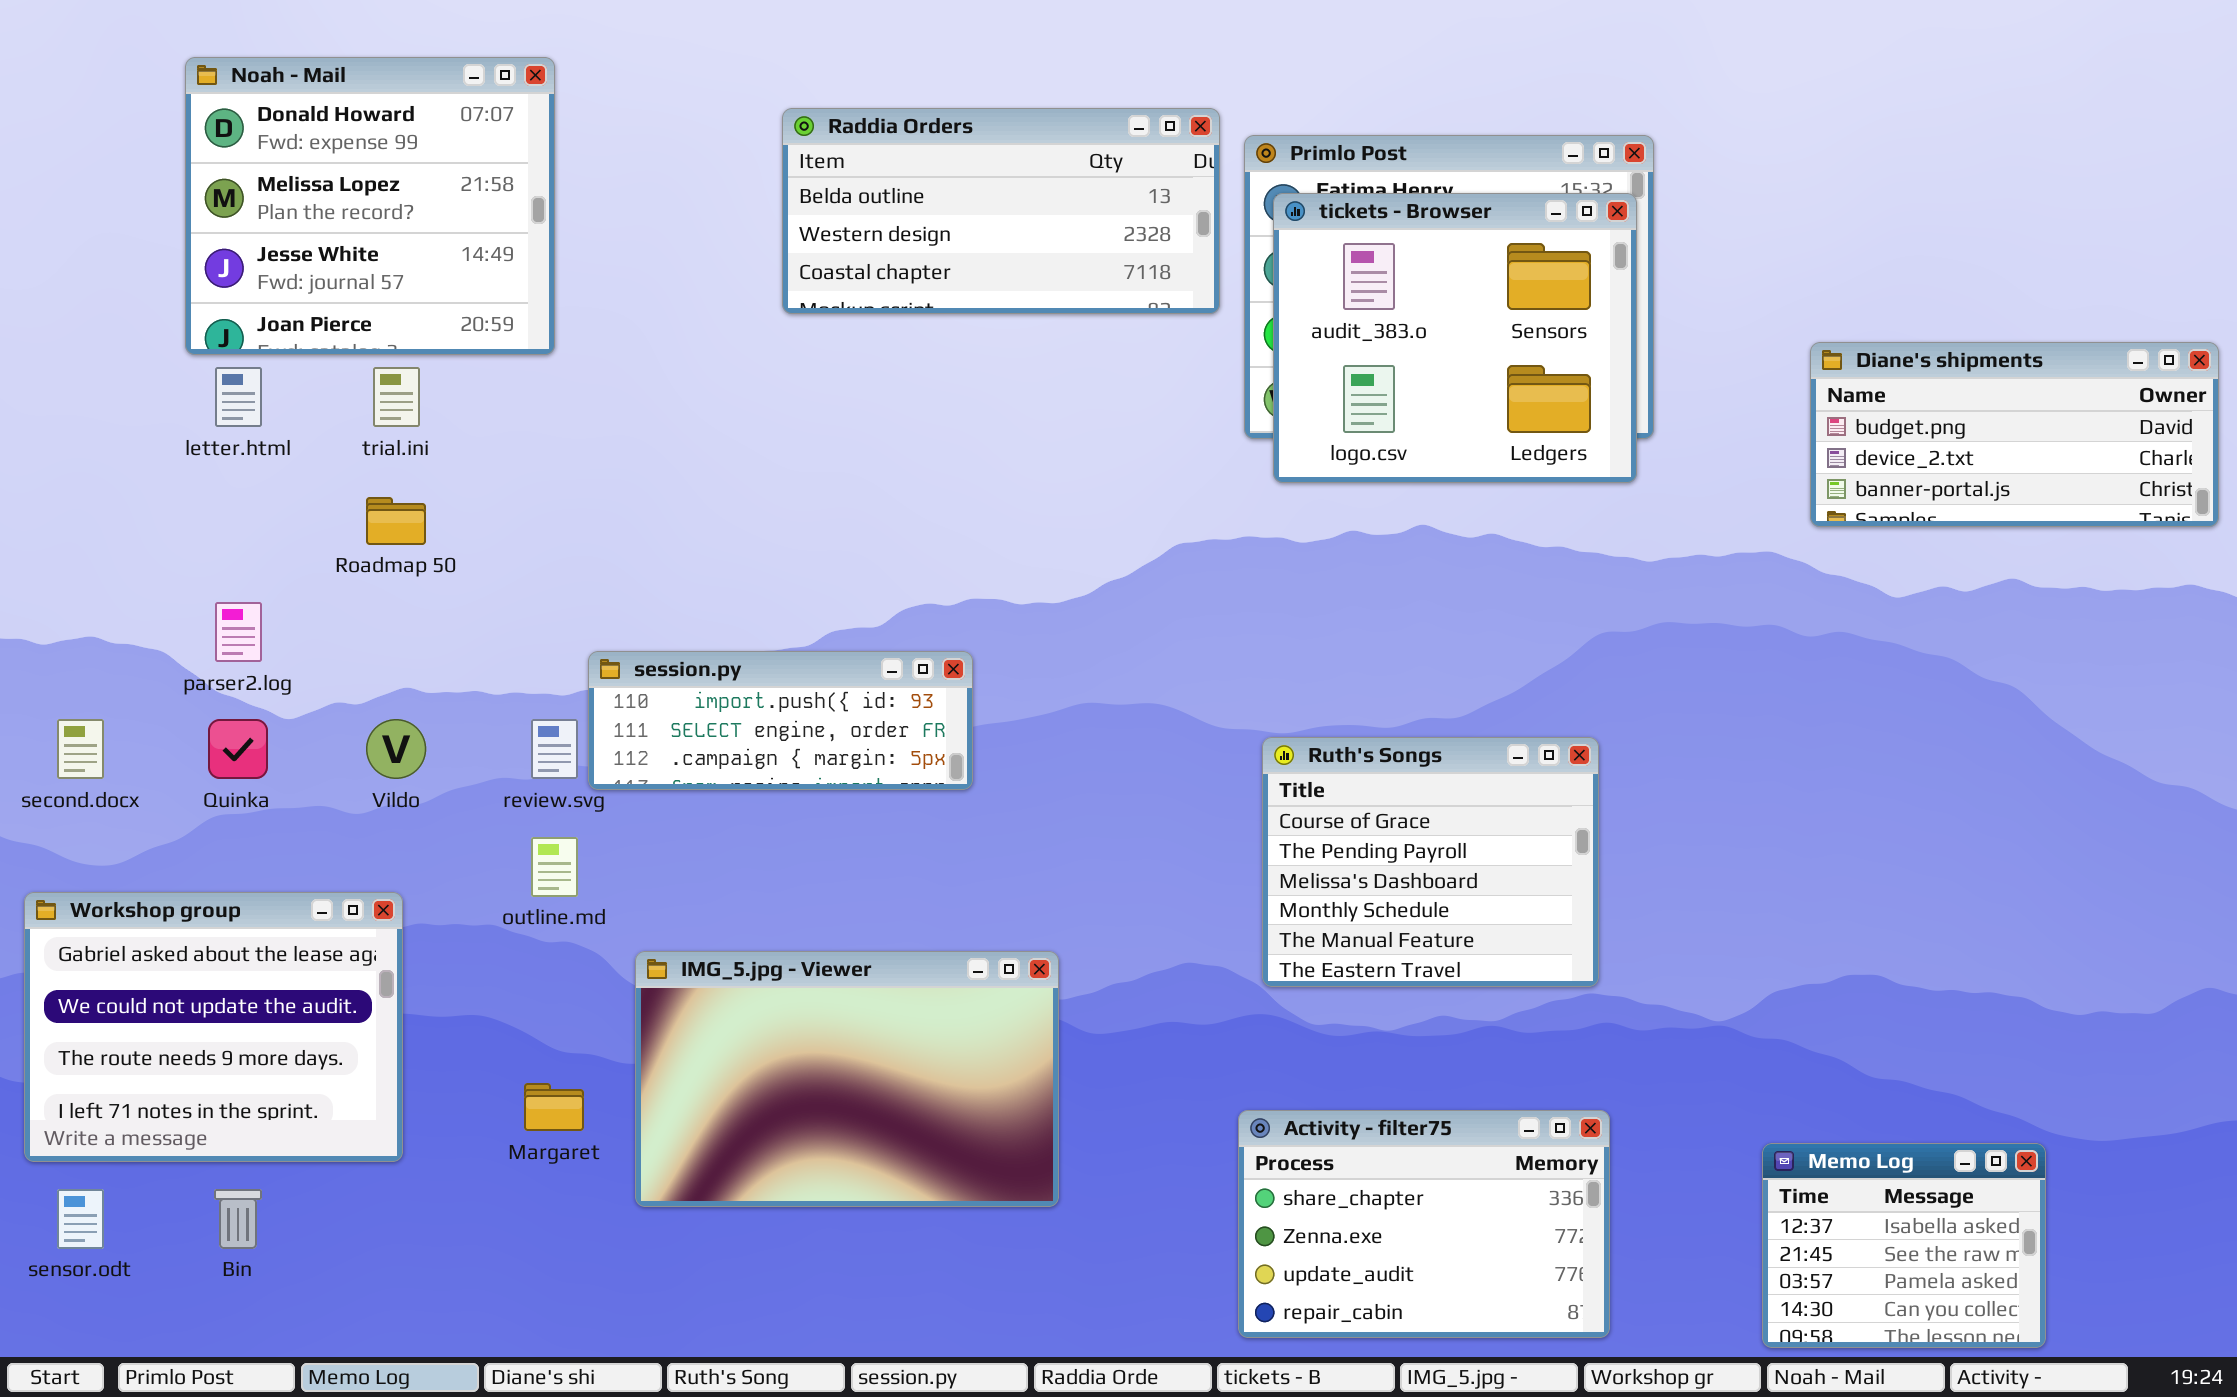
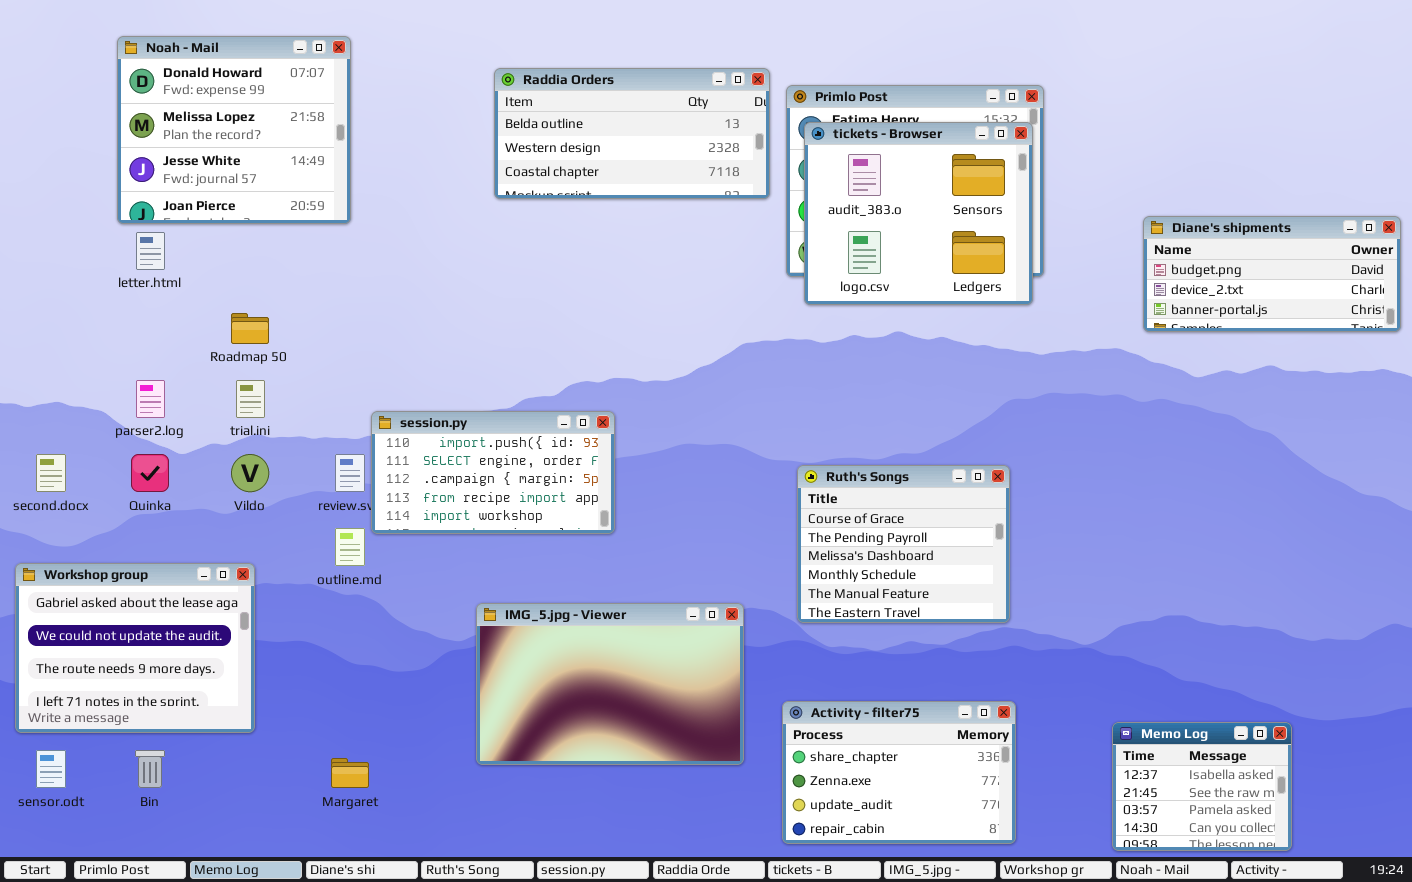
trial.ini: [373,367,420,427] -> [236,380,265,418], moved
session.py: [588,651,973,790] -> [371,411,615,534], resized
IMG_5.jpg - Viewer: [635,951,1059,1207] -> [476,603,744,765], moved
Margaret: [524,1083,584,1131] -> [331,758,369,788], moved

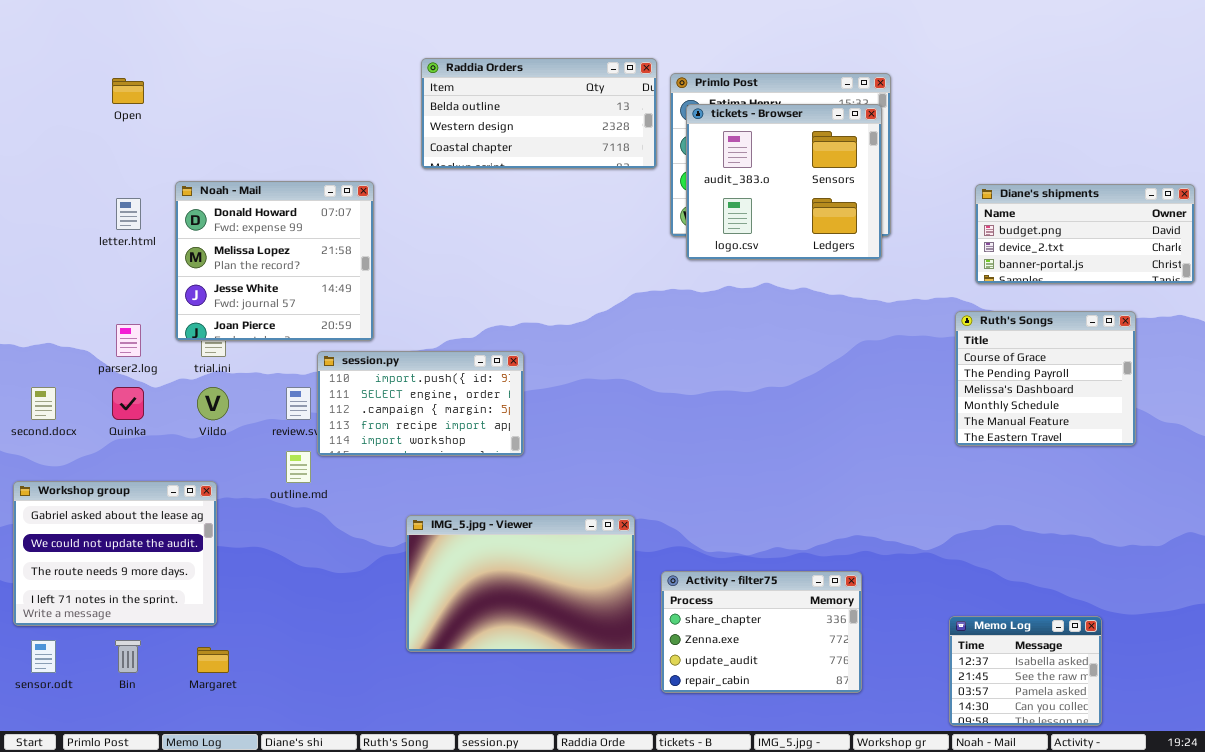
Noah - Mail: [117,36,351,224] -> [175,181,374,341], moved
Ruth's Songs: [797,465,1010,623] -> [955,311,1136,446], moved
Activity - filter75: [782,701,1016,844] -> [661,571,862,693], moved
Margaret: [331,758,369,788] -> [197,647,229,673], moved

